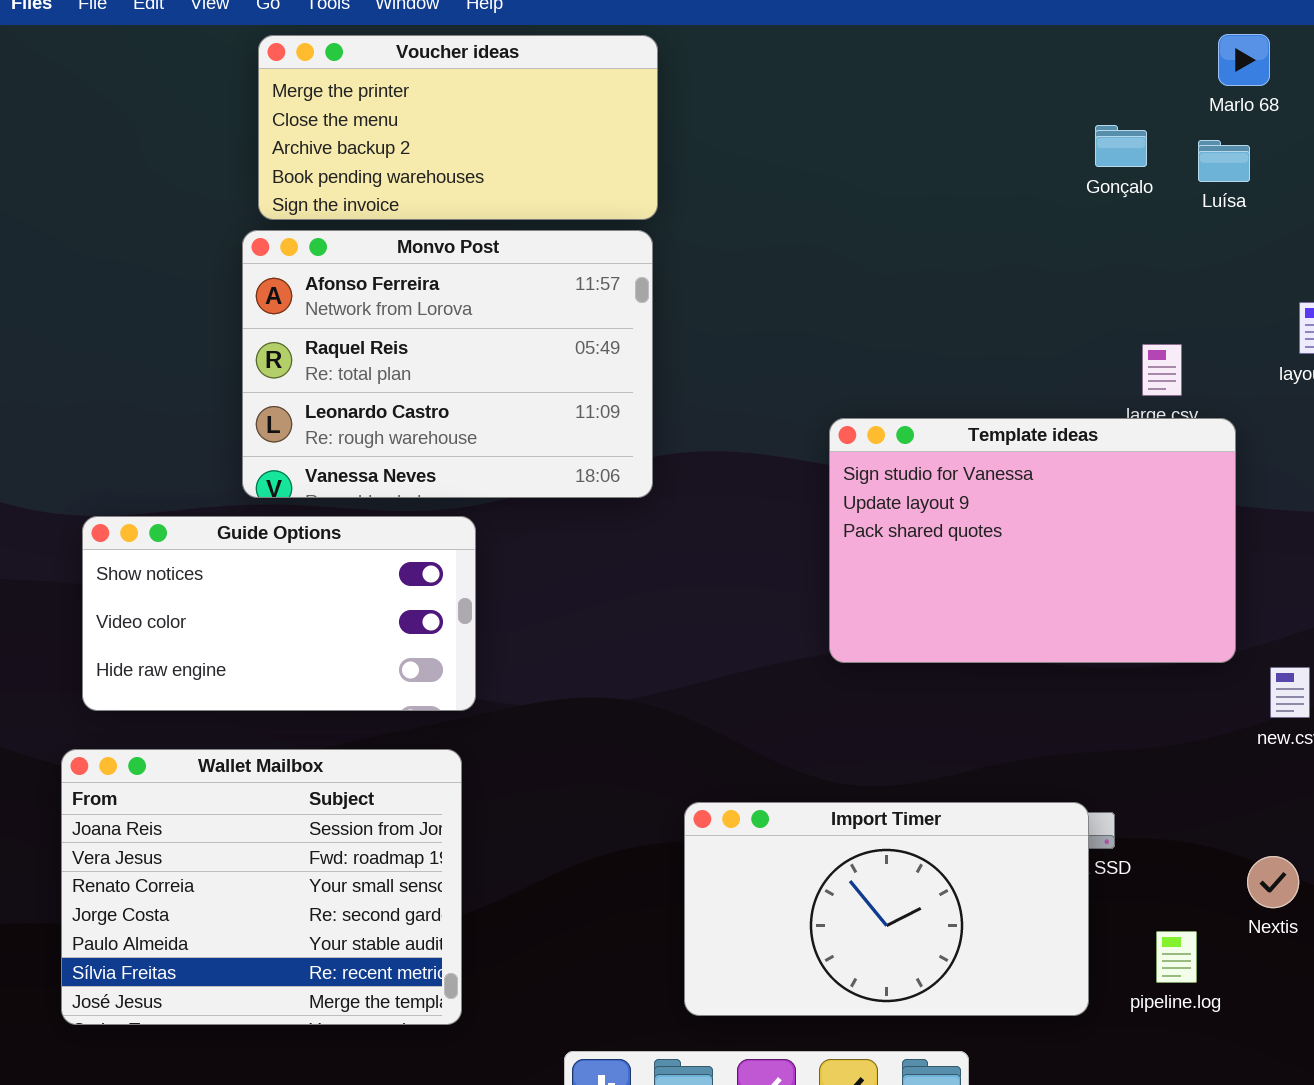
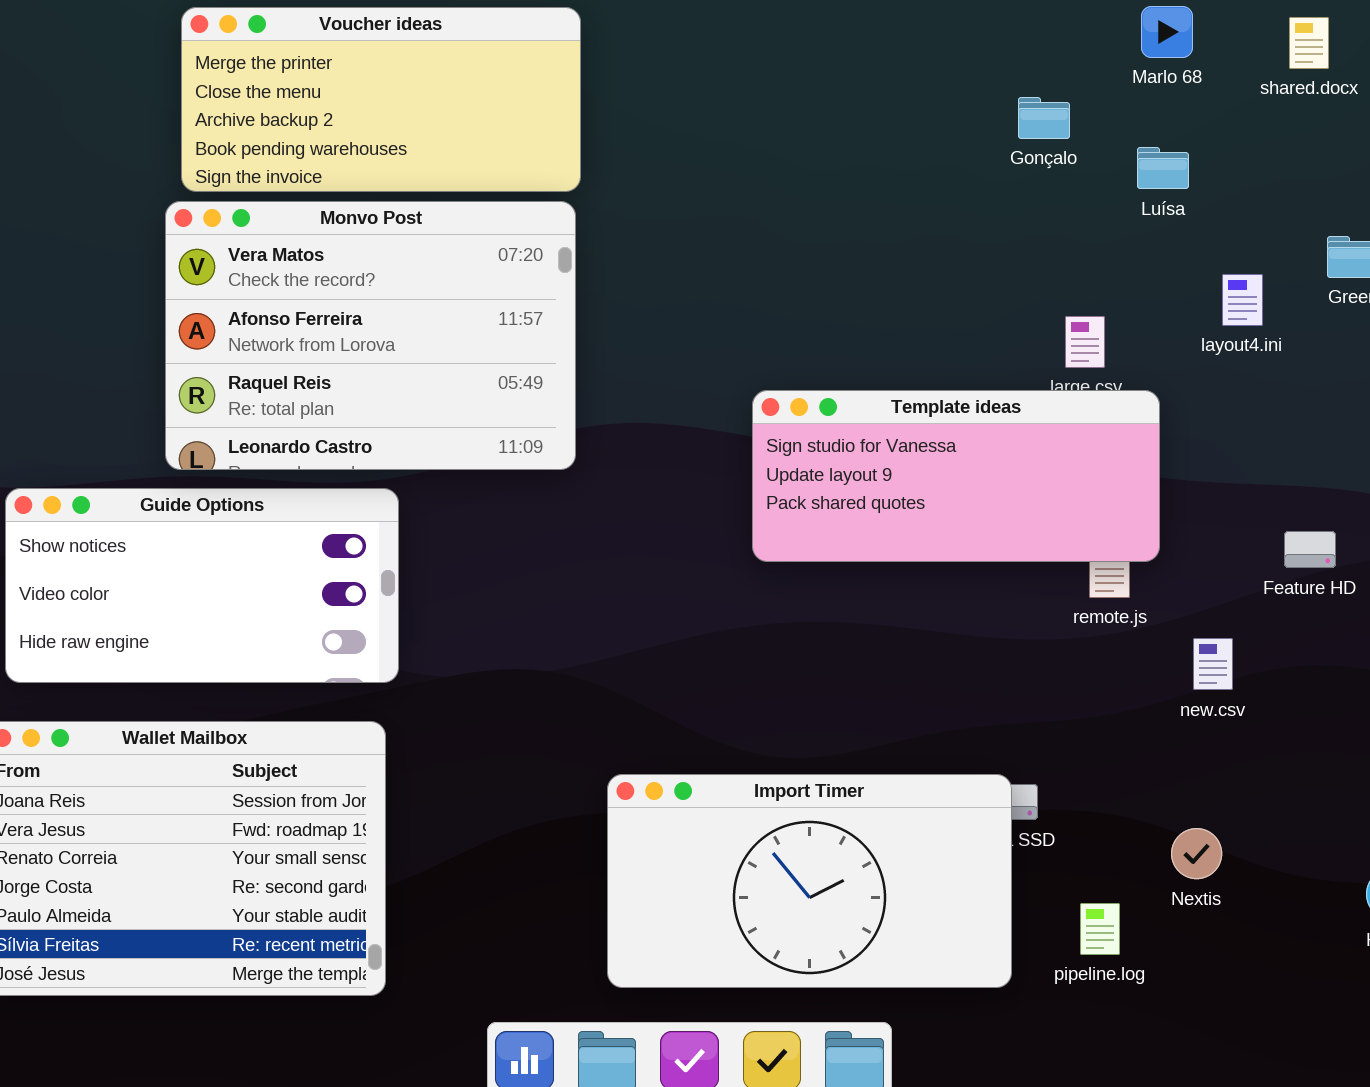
Luísa: [1198,140,1250,182] -> [1137,147,1189,189], moved
Monvo Post: [242,230,653,498] -> [165,201,576,470], scrolled up 1 row
Template ideas: [829,418,1236,663] -> [752,390,1160,562], resized

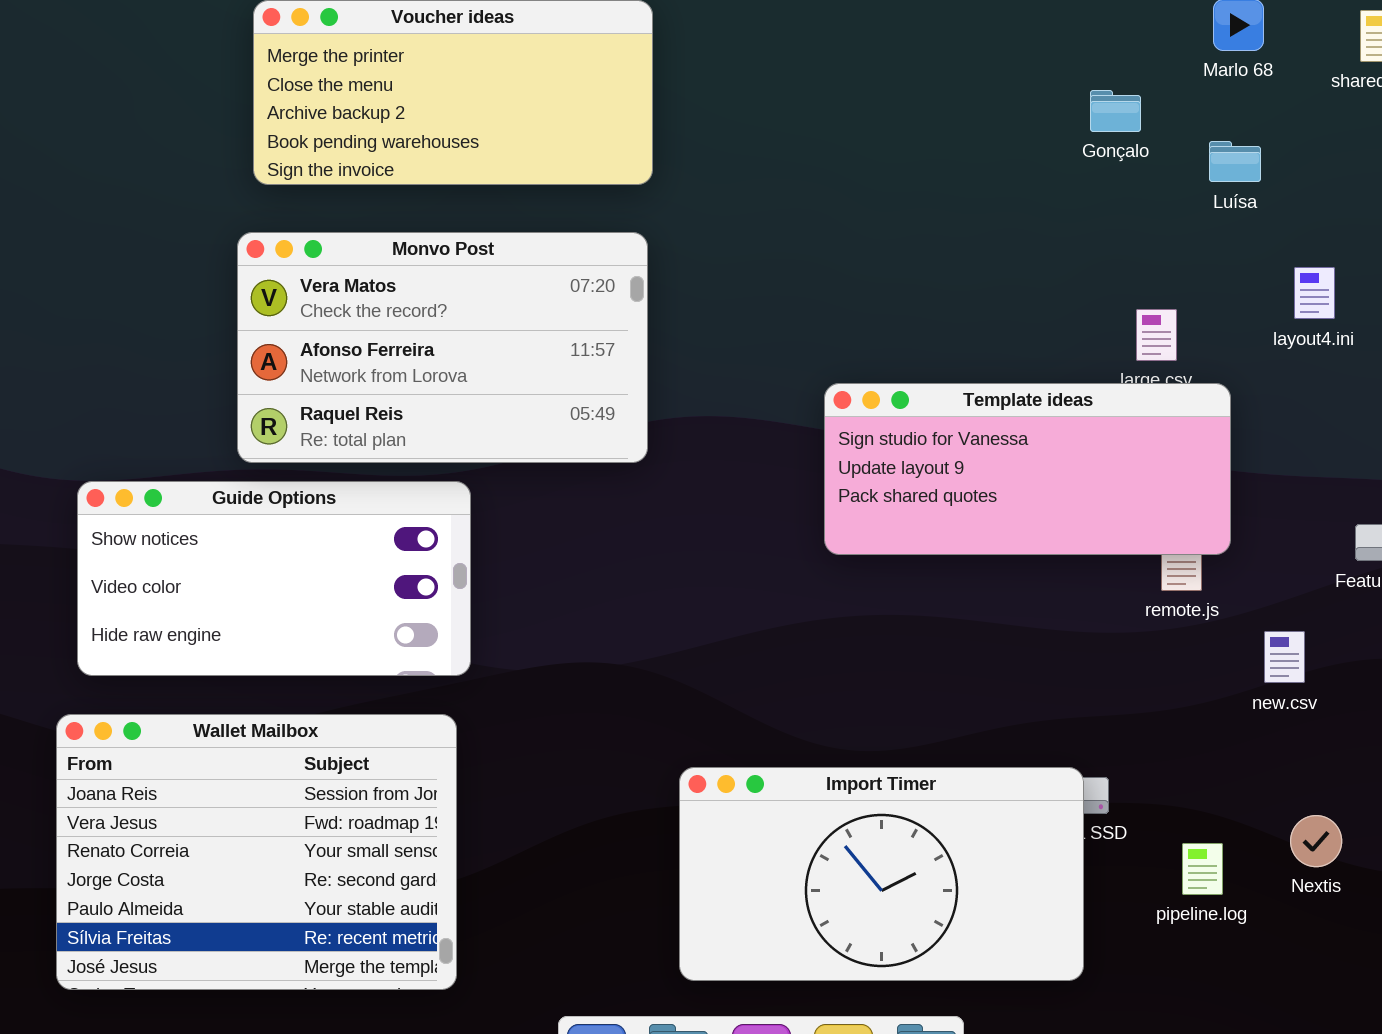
Monvo Post: [165,201,576,470] -> [237,232,648,463], resized
Nextis: [1171,828,1222,879] -> [1290,815,1342,867], moved
pipeline.log: [1080,903,1120,955] -> [1182,843,1223,895], moved

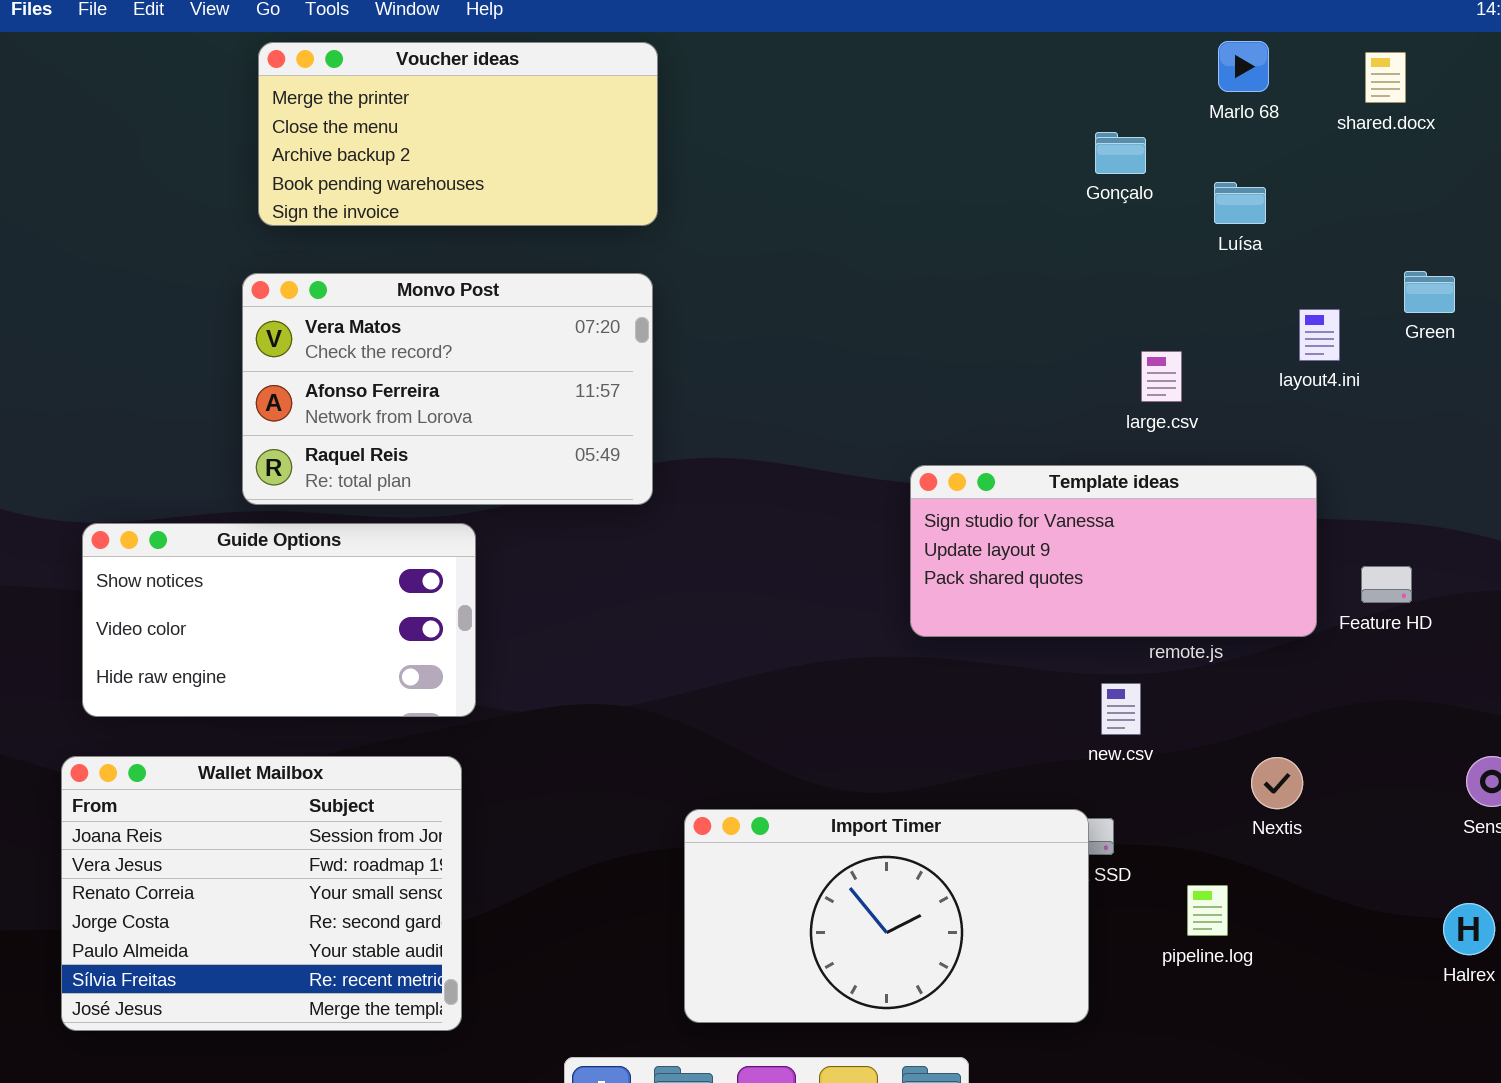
Template ideas: [824,383,1231,555] -> [910,465,1317,637], moved
new.csv: [1264,631,1305,683] -> [1101,683,1141,735], moved
Nextis: [1290,815,1342,867] -> [1251,757,1303,809], moved

